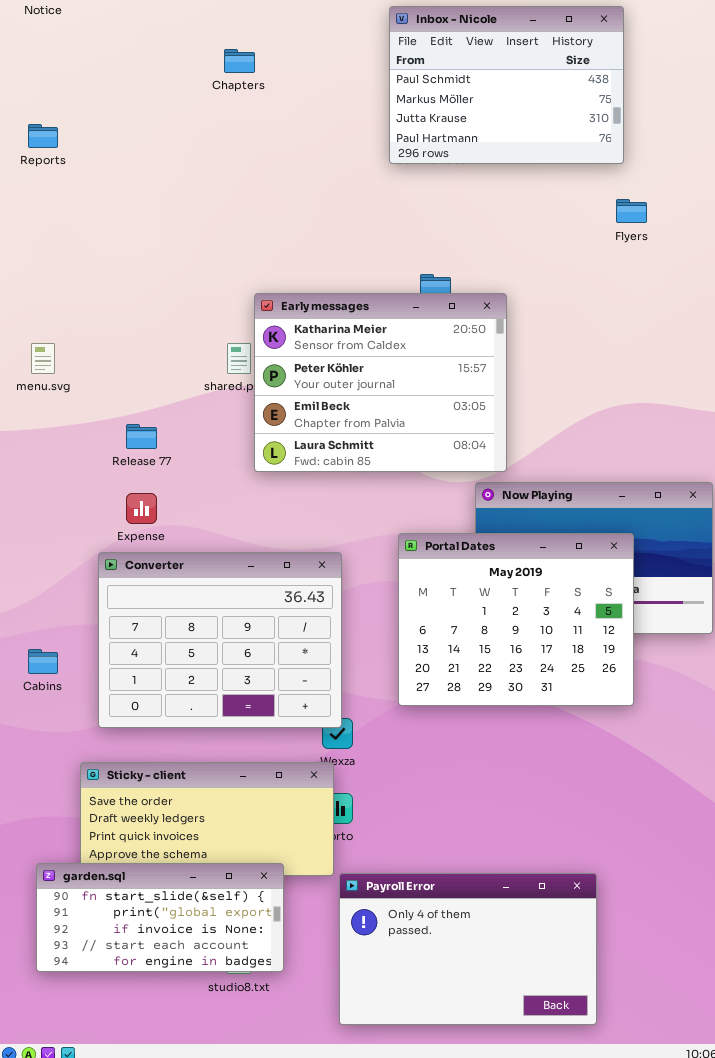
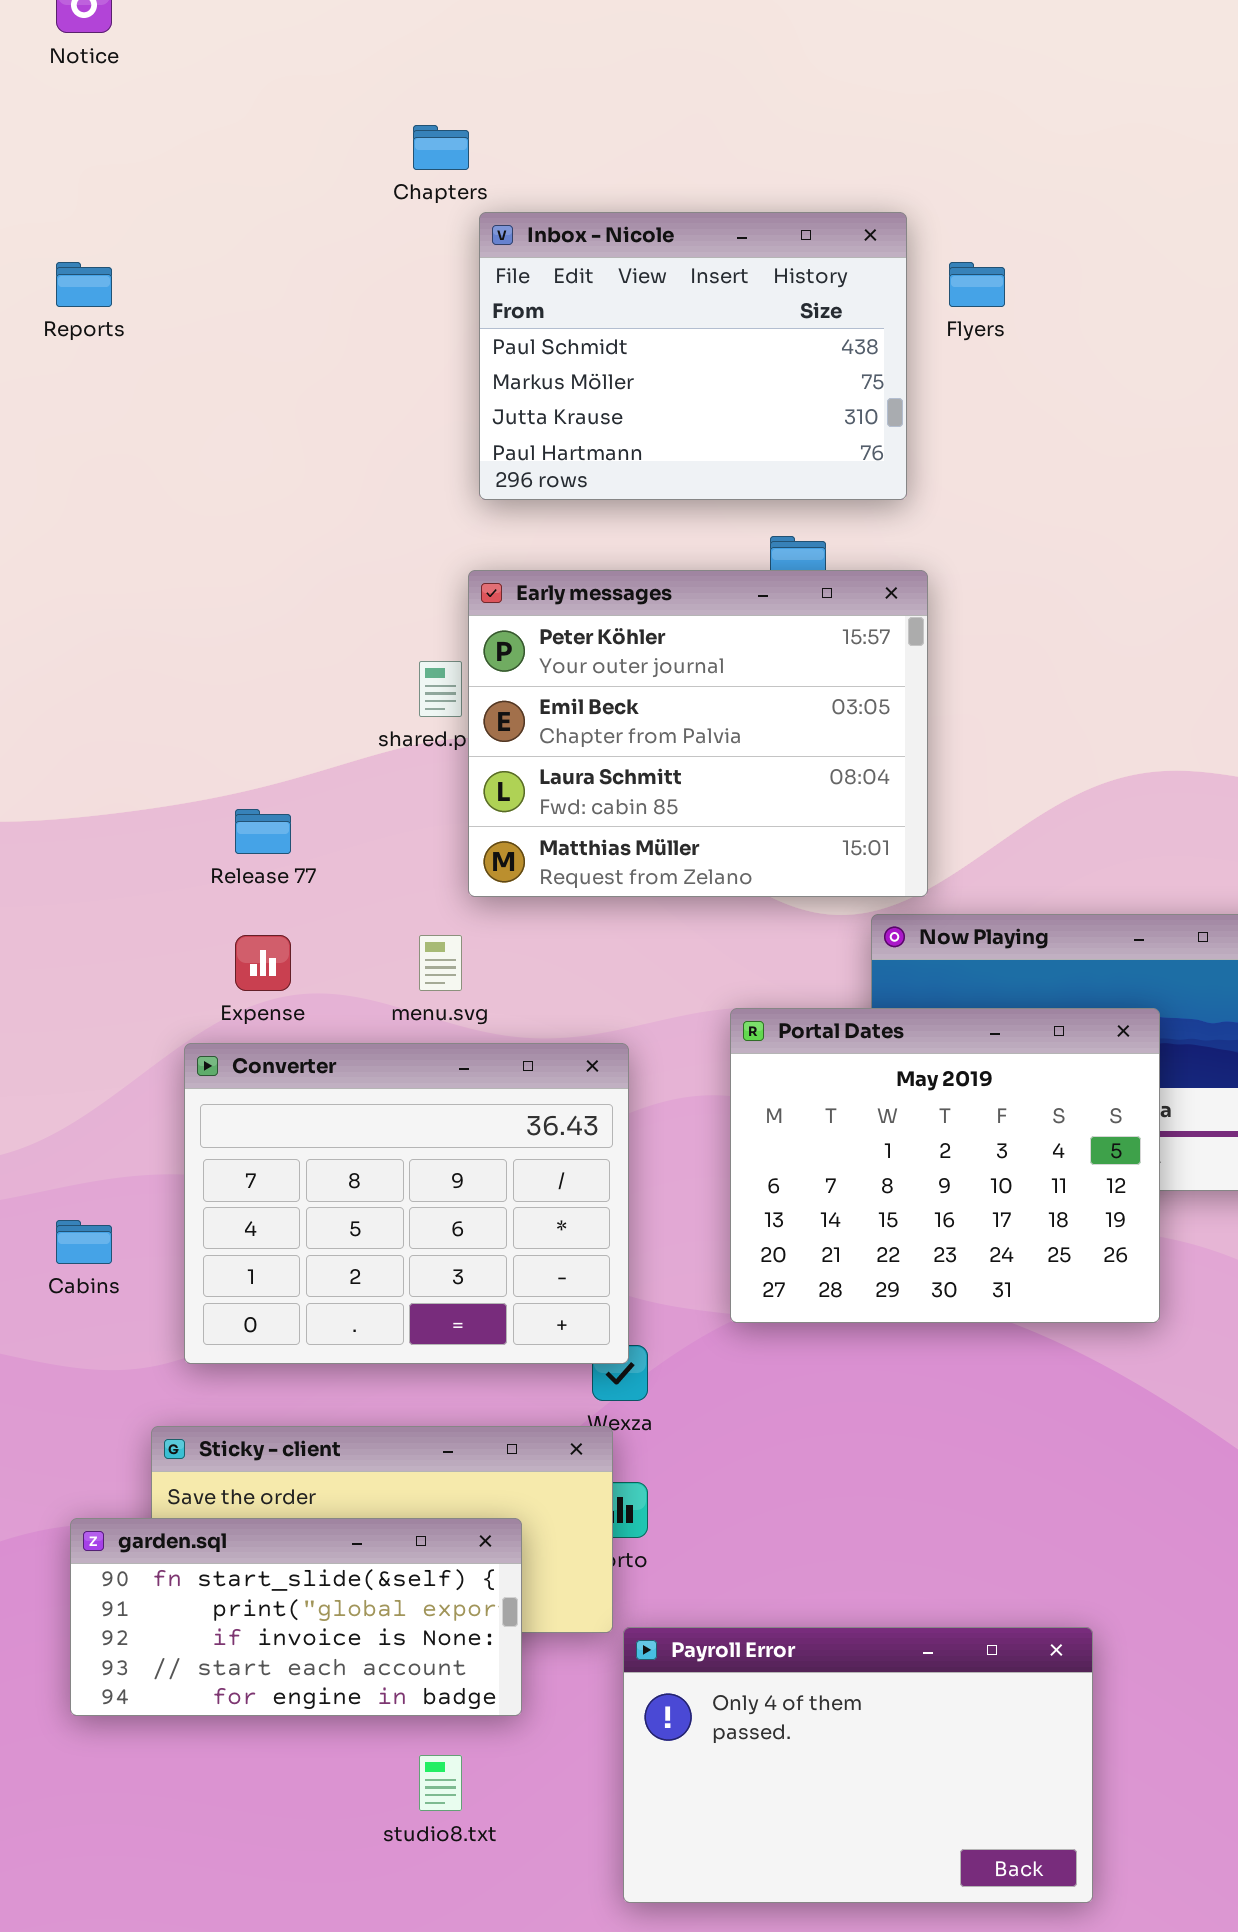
Inbox - Nicole: [389,6,624,164] -> [479,212,907,500], moved
Flyers: [616,199,647,223] -> [949,262,1005,307], moved
Early messages: [254,293,507,472] -> [468,570,928,897], scrolled down 1 row
menu.svg: [31,343,55,374] -> [419,935,462,991], moved
garden.sql: [36,863,284,972] -> [70,1518,522,1716], moved

